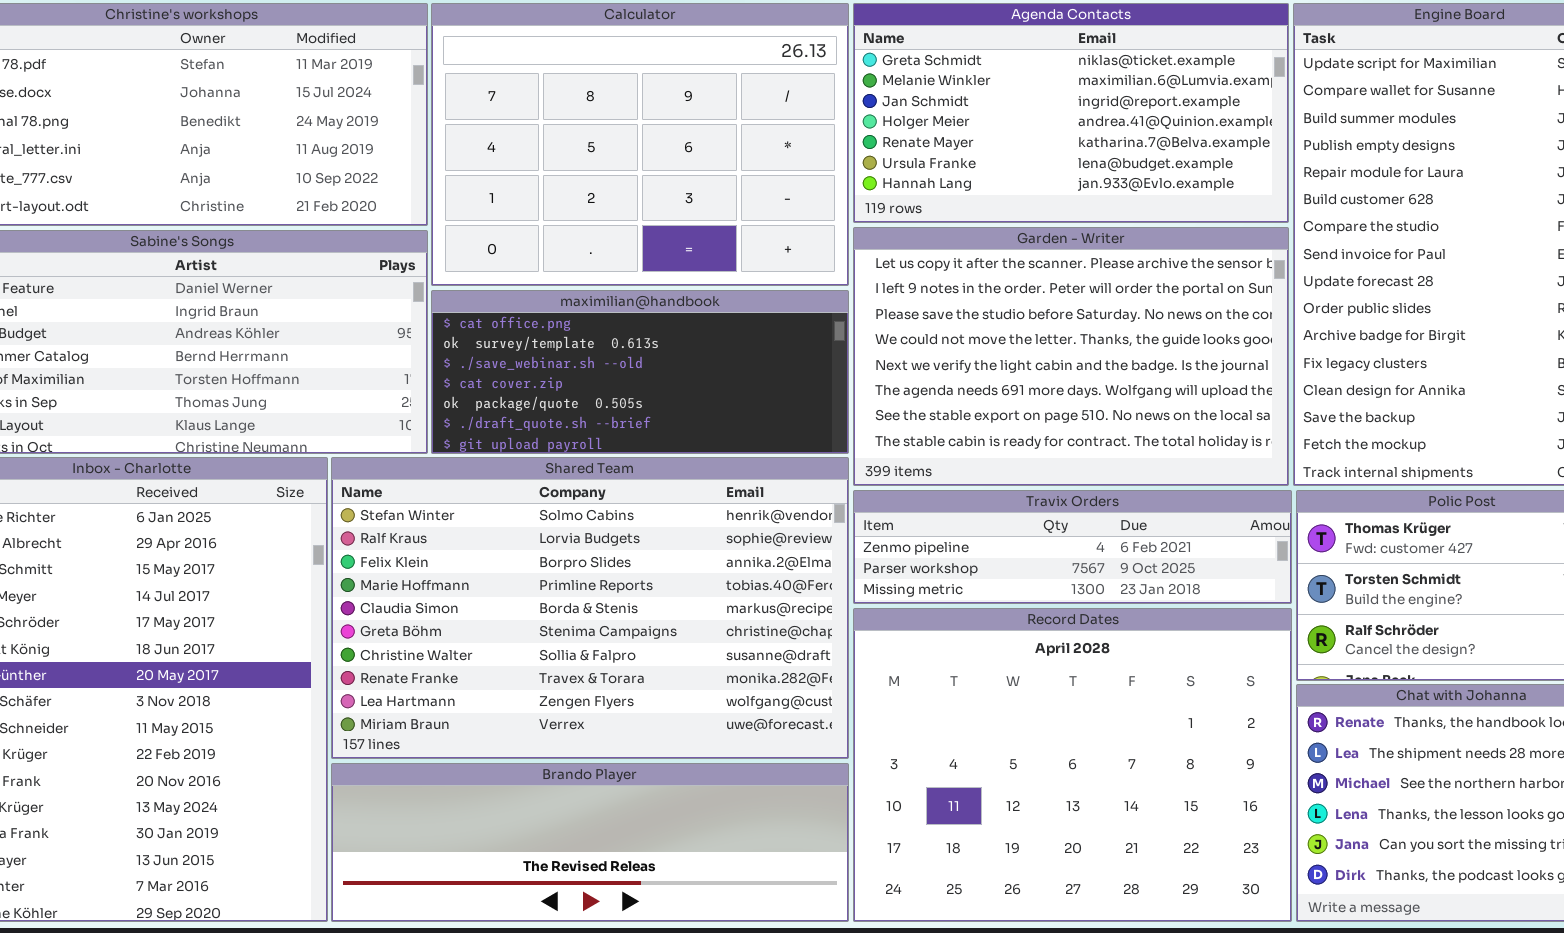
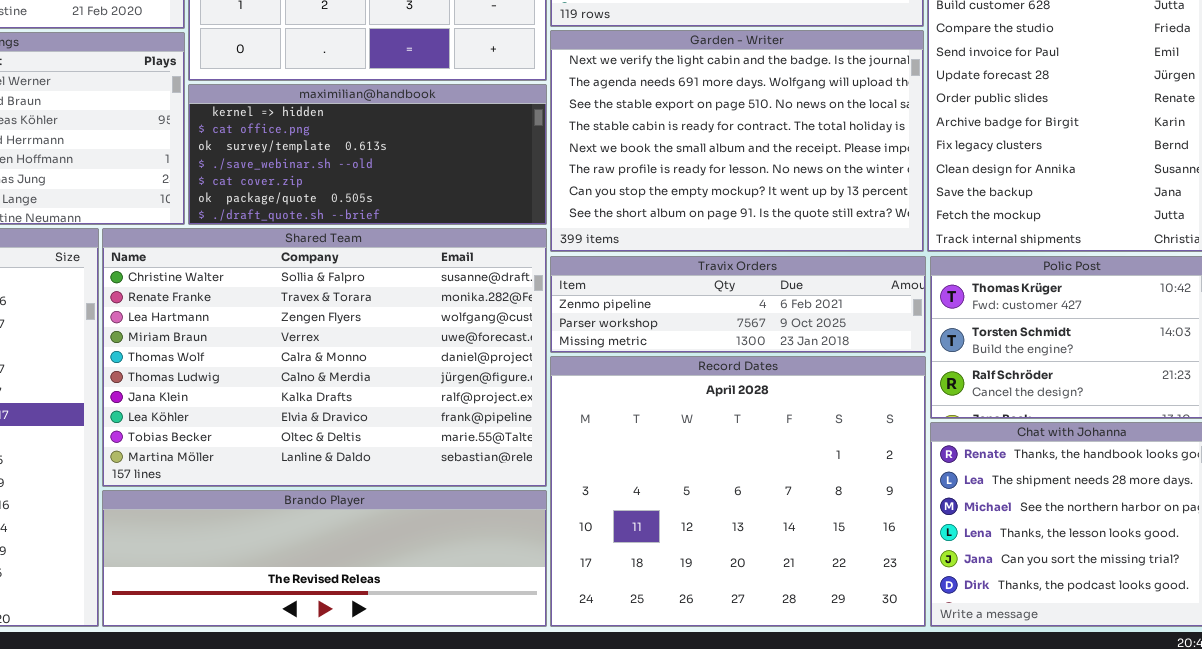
Garden - Writer: [853,227,1289,486] -> [550,30,924,252], scrolled down 4 rows
maximilian@handbook: [431,290,849,454] -> [188,84,547,225], scrolled up 1 row
Shared Team: [331,457,849,759] -> [102,228,547,487], scrolled down 6 rows

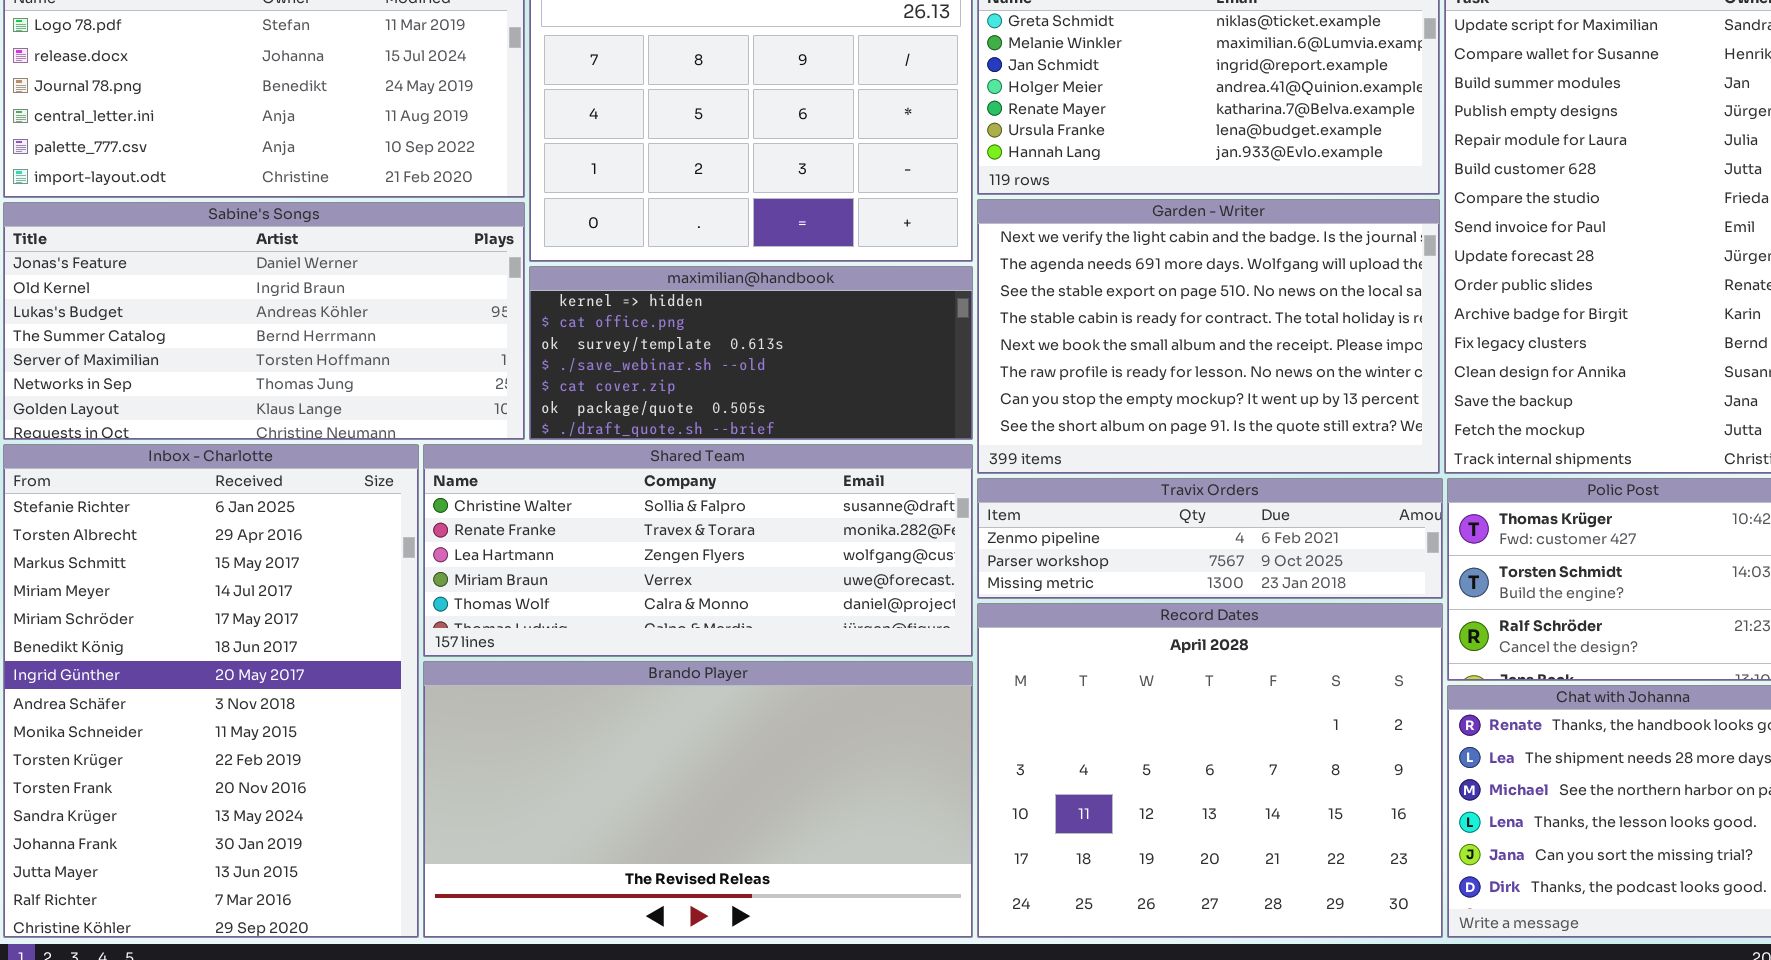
Shared Team: [102,228,547,487] -> [423,444,973,657], resized
Brando Player: [102,490,547,627] -> [423,661,973,938], resized

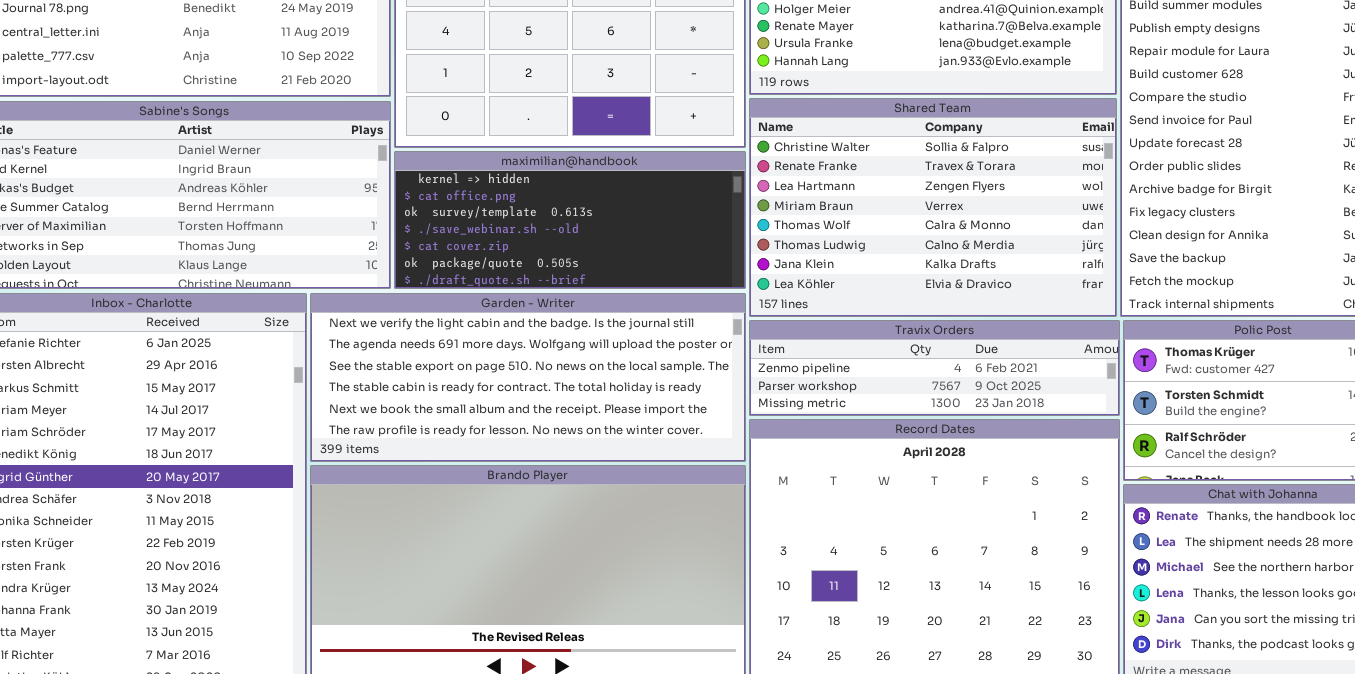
Garden - Writer: [977,199,1440,474] -> [310,293,746,462], moved, resized
Shared Team: [423,444,973,657] -> [749,98,1117,317], moved, resized

